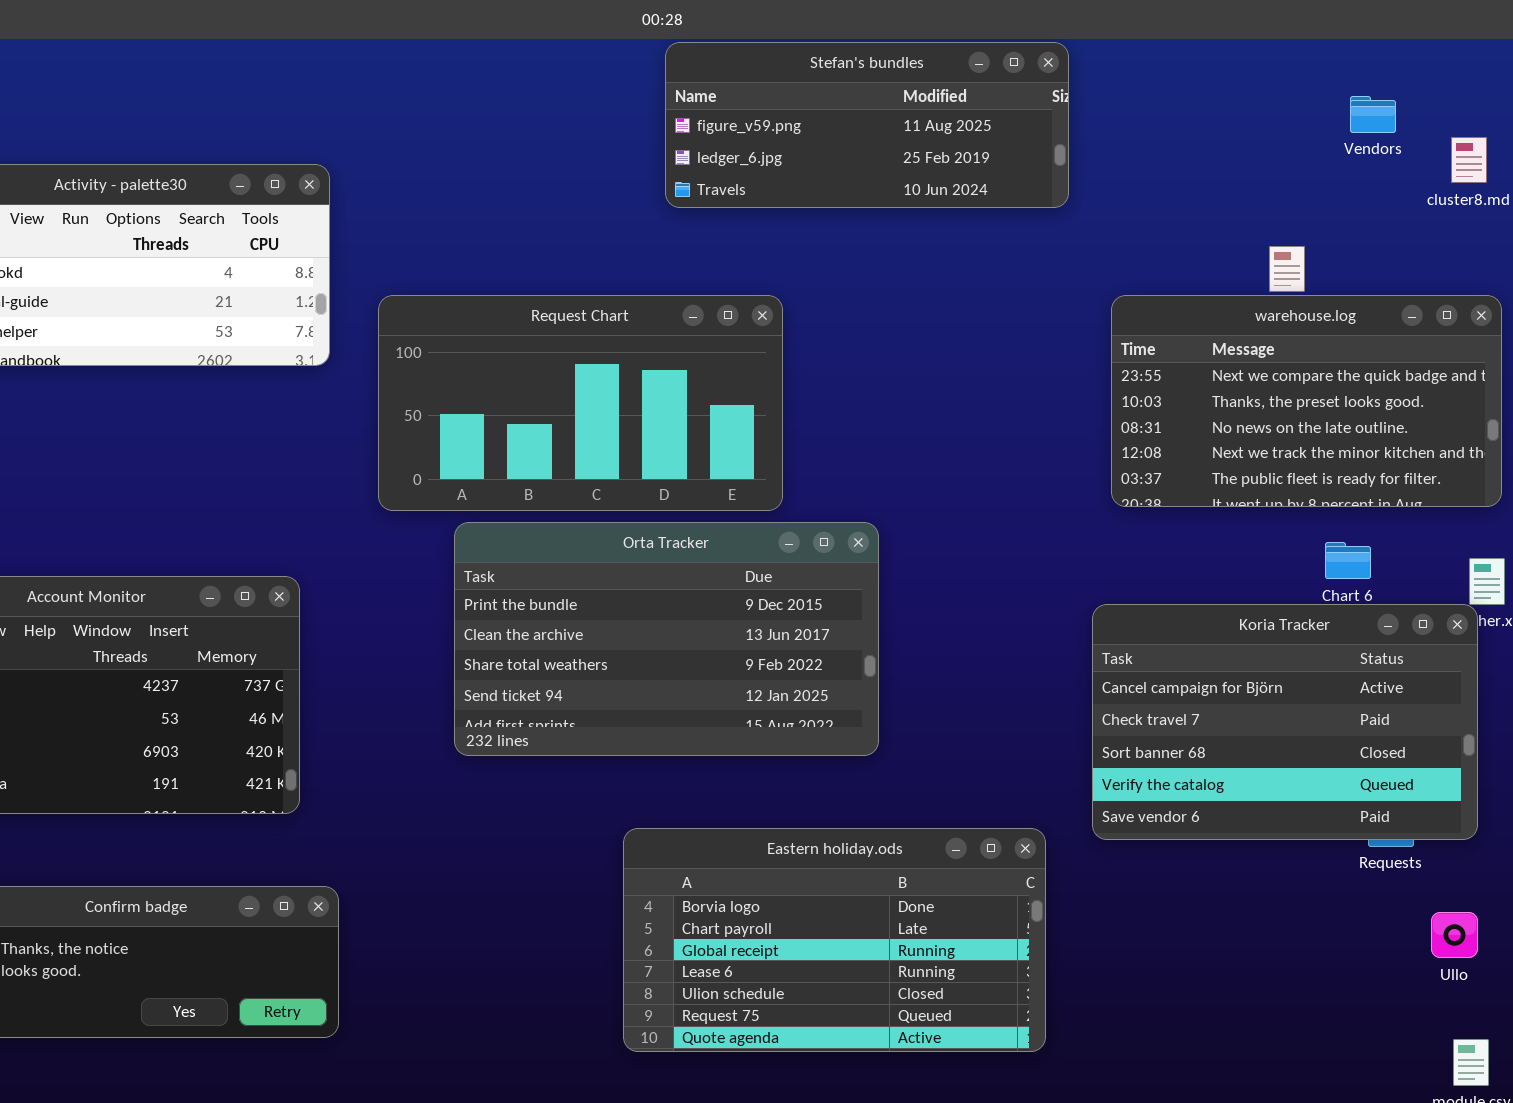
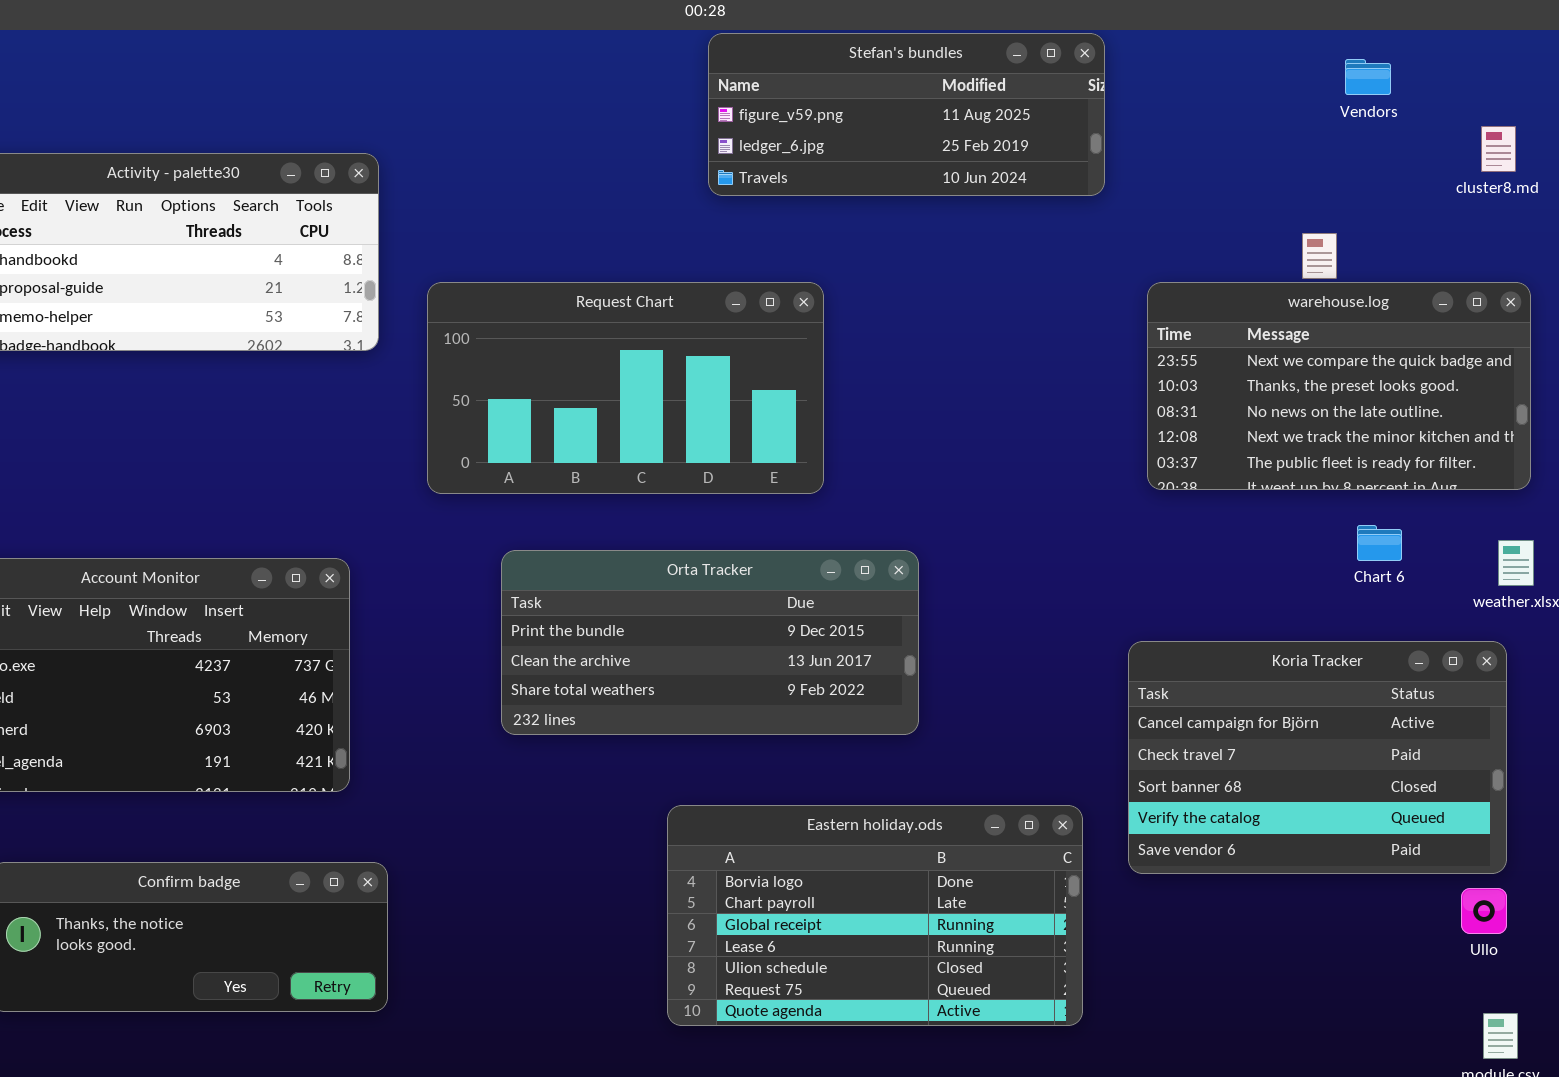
Vendors: [1350,96,1396,133] -> [1345,59,1391,95], moved
Orta Tracker: [454,522,879,756] -> [501,550,919,735], resized
Koria Tracker: [1092,604,1478,840] -> [1128,641,1507,874], moved

